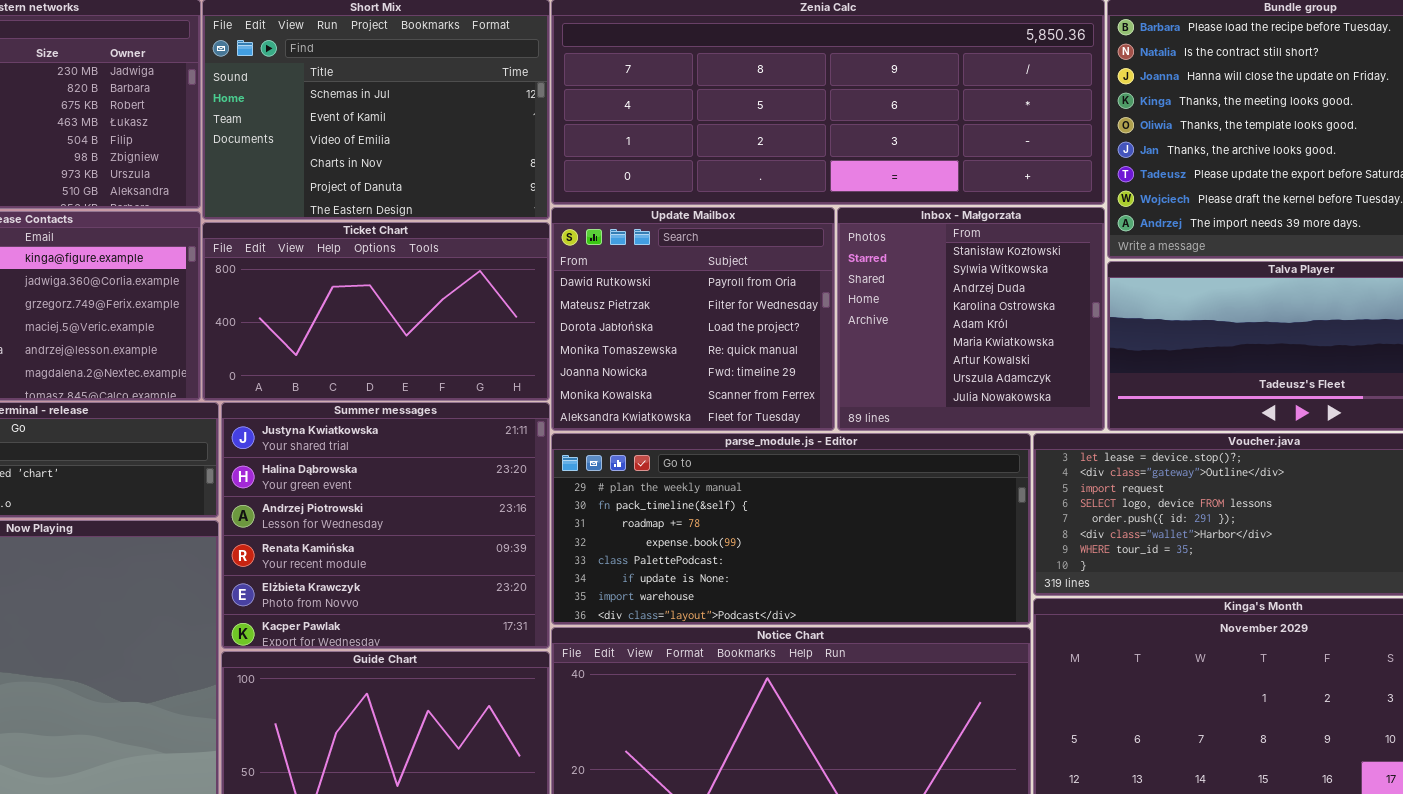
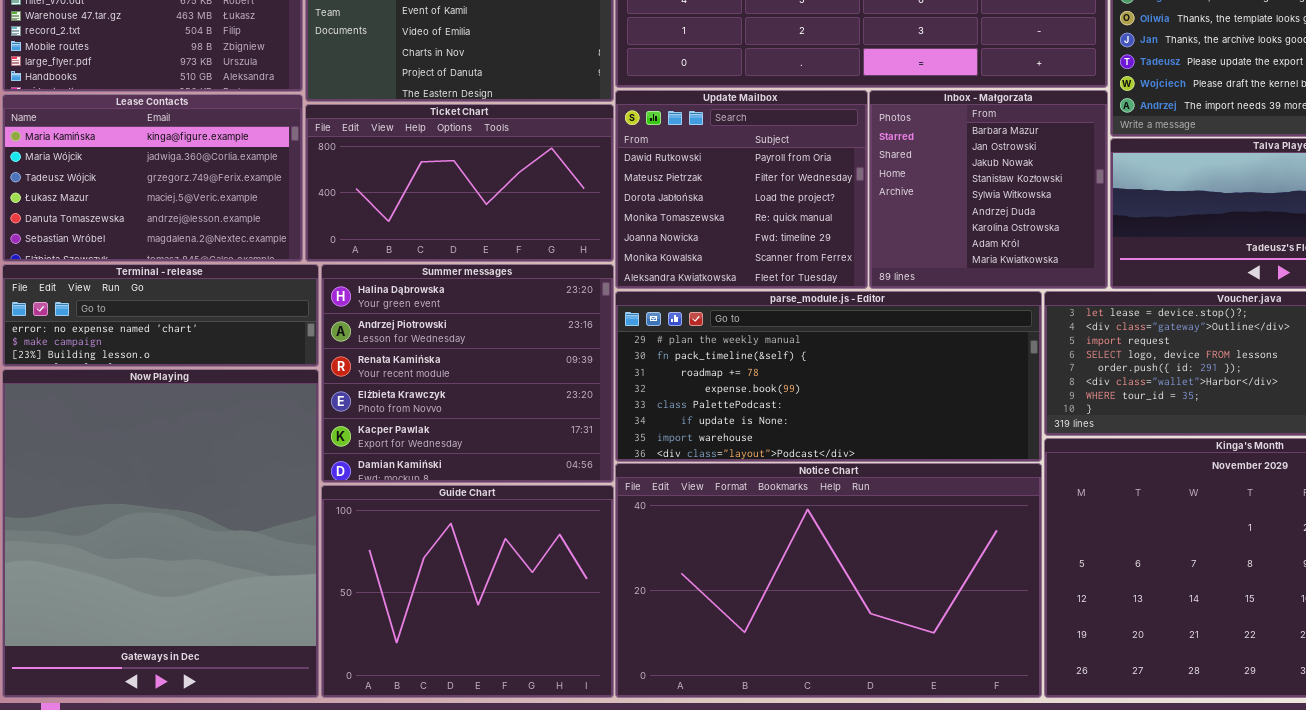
Inbox - Małgorzata: [837,207,1105,431] -> [869,90,1108,289], scrolled up 3 rows
Summer messages: [221,402,550,649] -> [321,264,614,483], scrolled down 1 row

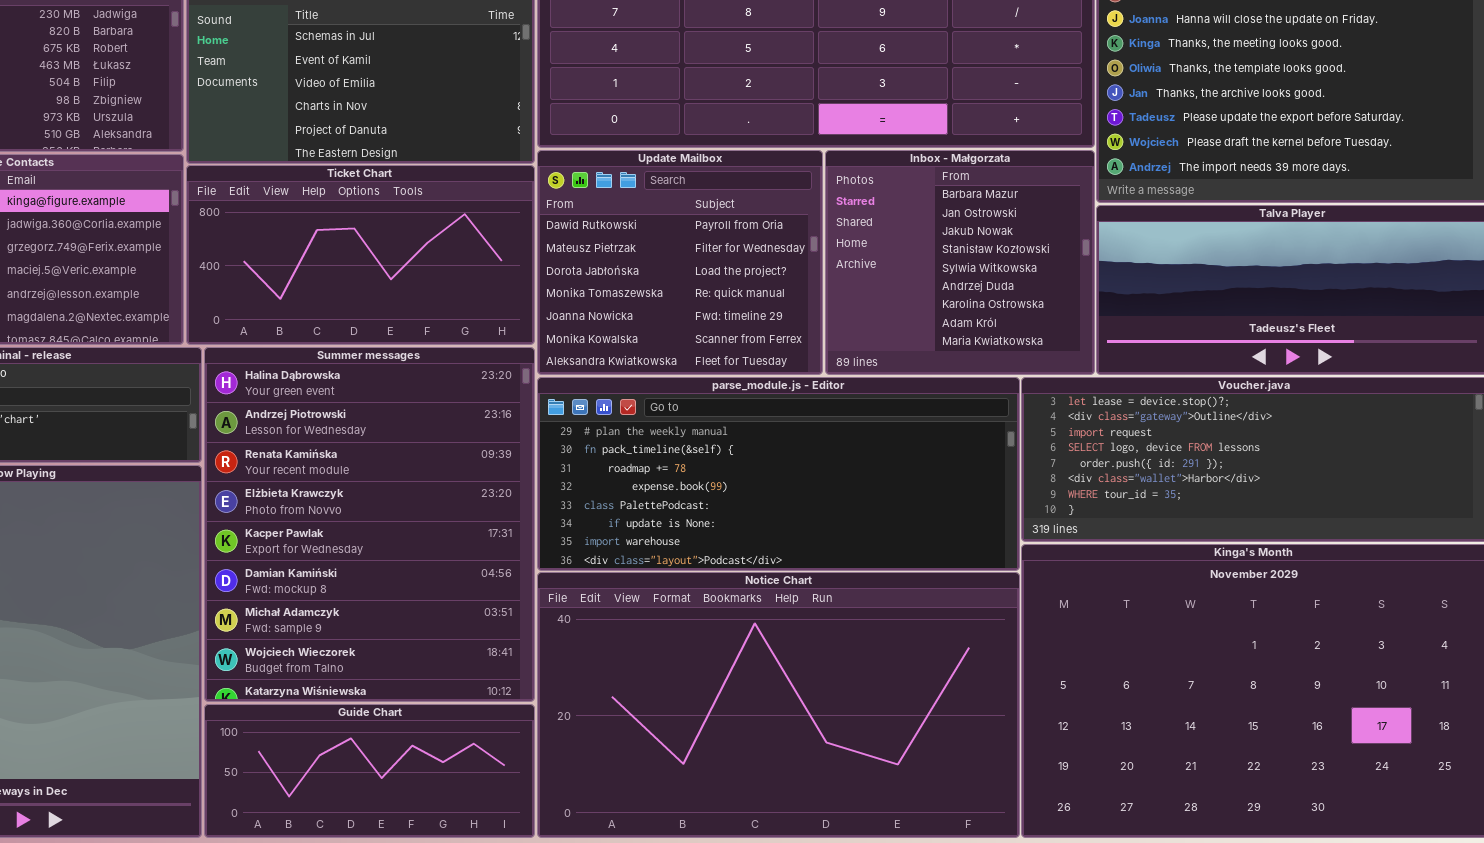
Summer messages: [321,264,614,483] -> [204,347,535,702], resized
Guide Chart: [321,485,614,698] -> [204,704,535,838], resized

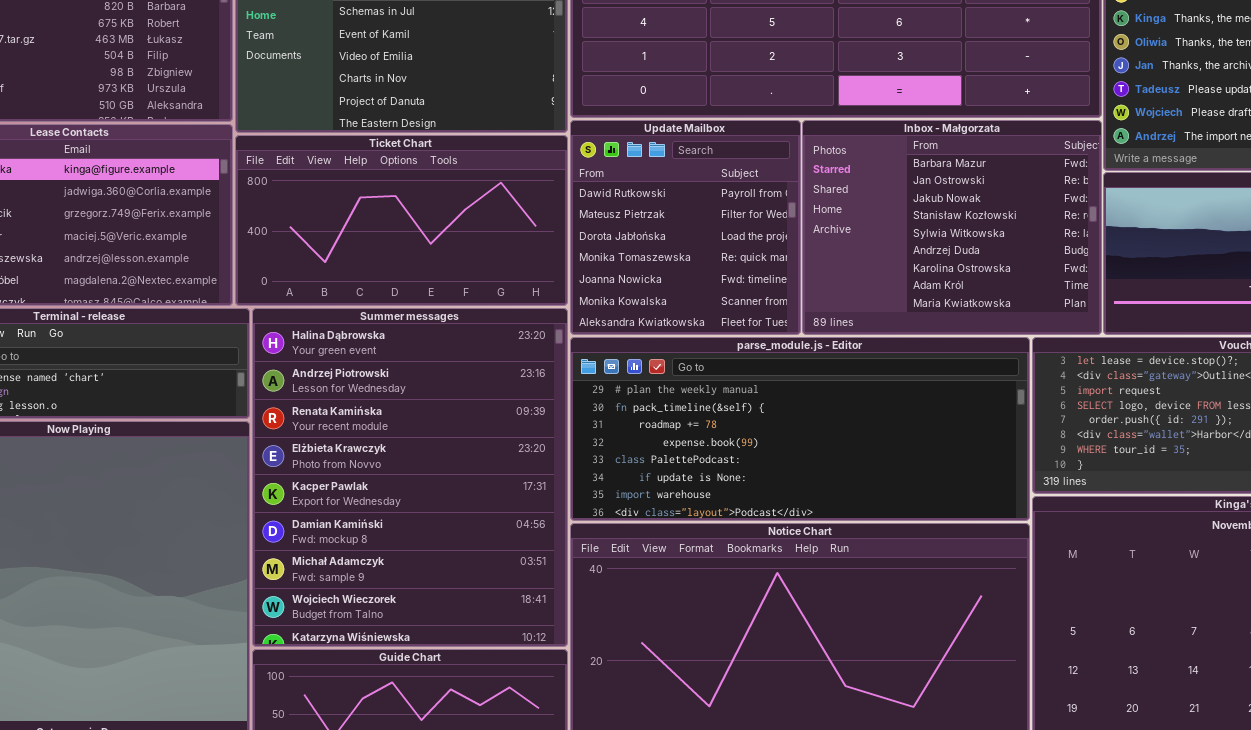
Update Mailbox: [537,150,823,375] -> [570,120,801,335], resized
Inbox - Małgorzata: [825,150,1095,375] -> [802,120,1102,335], resized

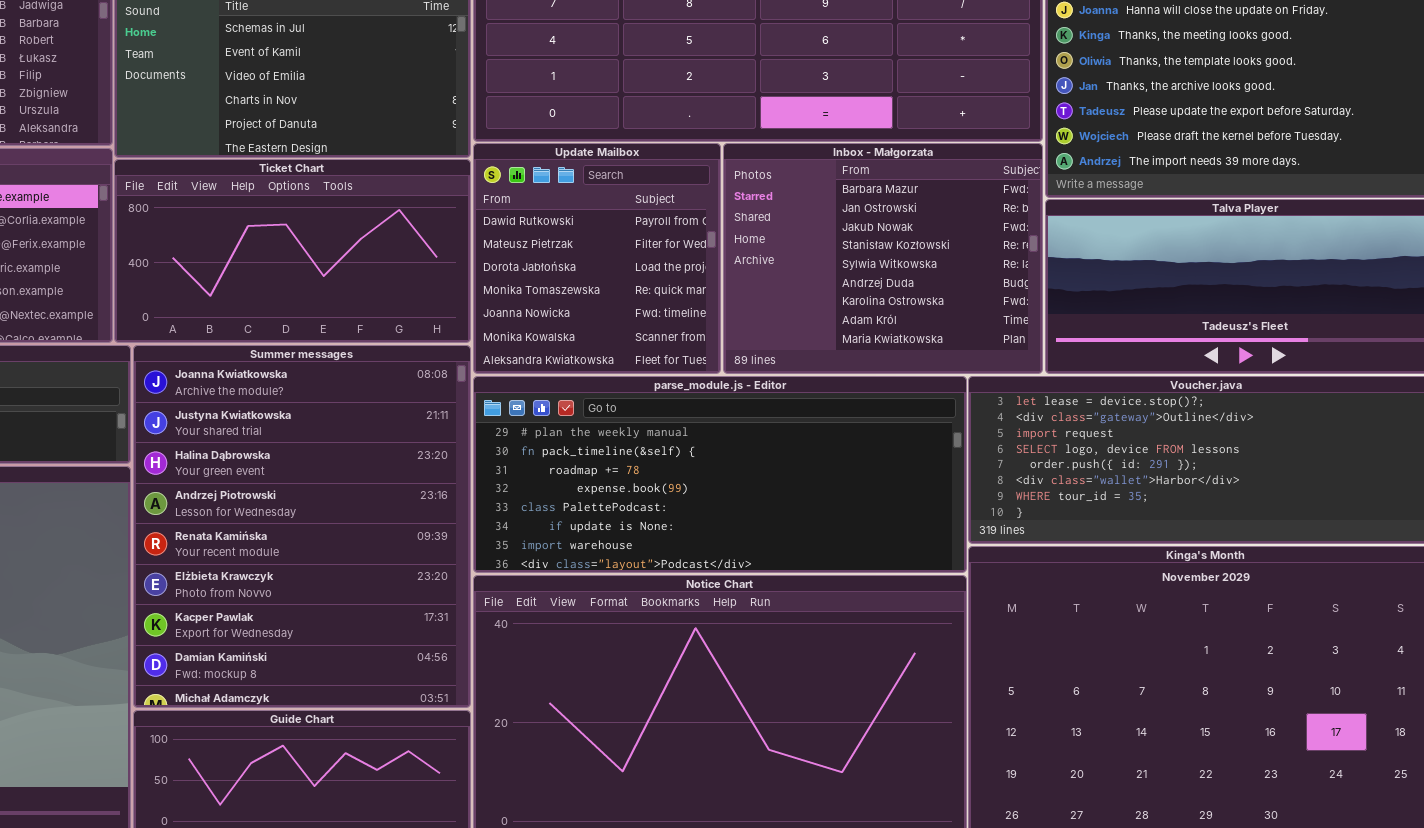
Summer messages: [252,308,568,647] -> [133,345,471,708], scrolled up 2 rows

